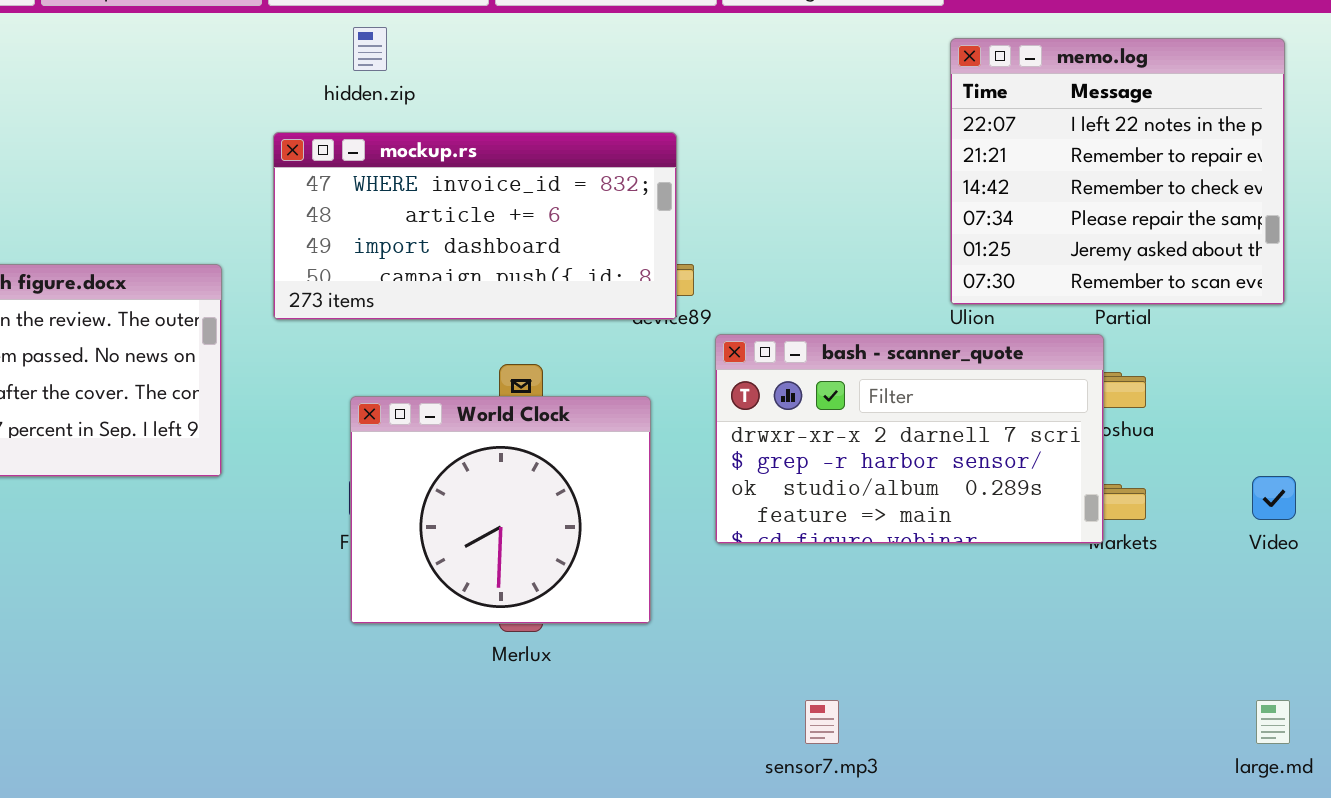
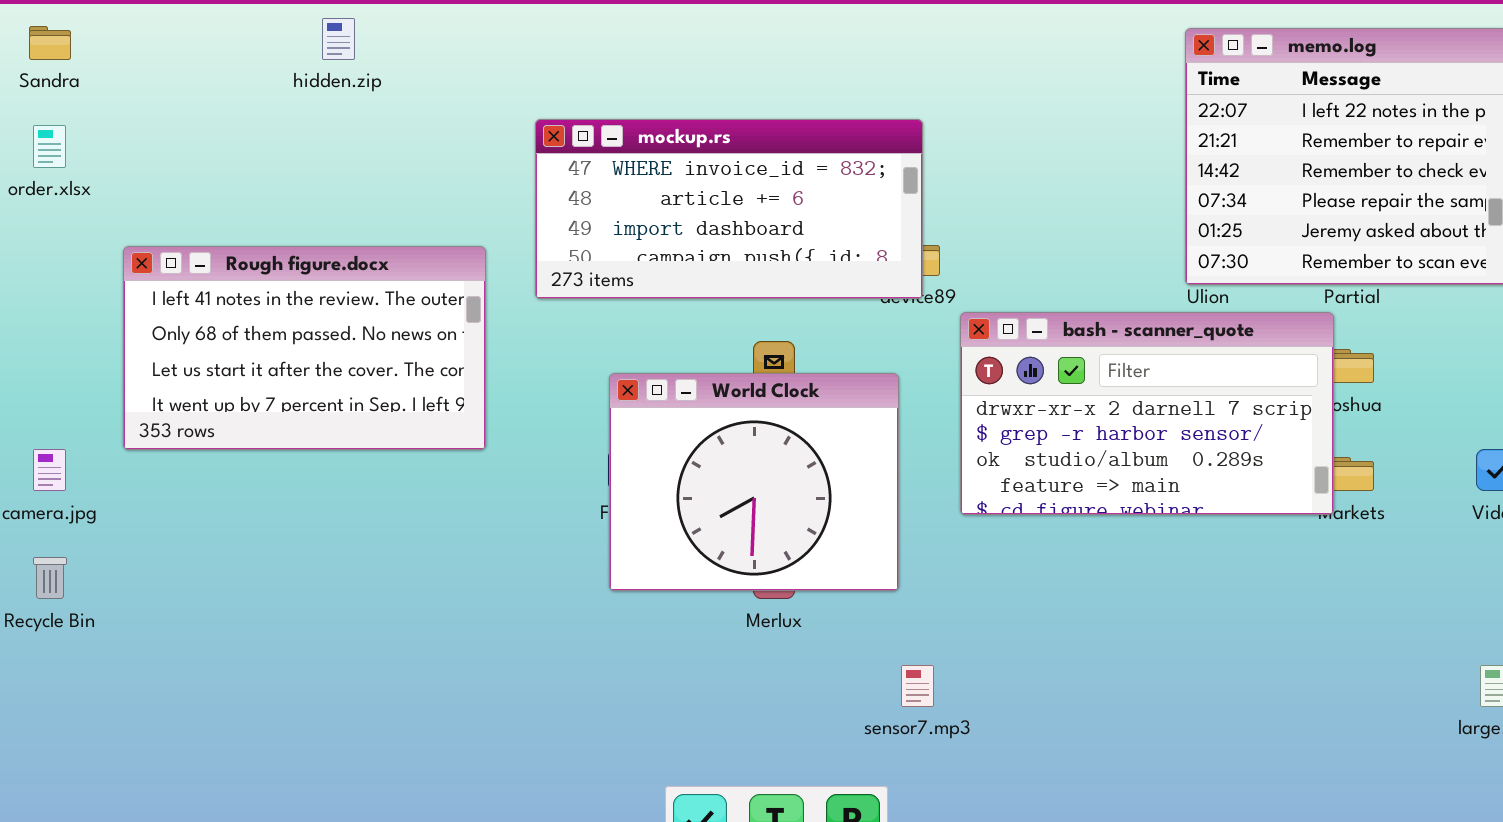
hidden.zip: [353,27,387,71] -> [322,18,355,60], moved
sensor7.mp3: [805,700,839,744] -> [901,665,934,707], moved

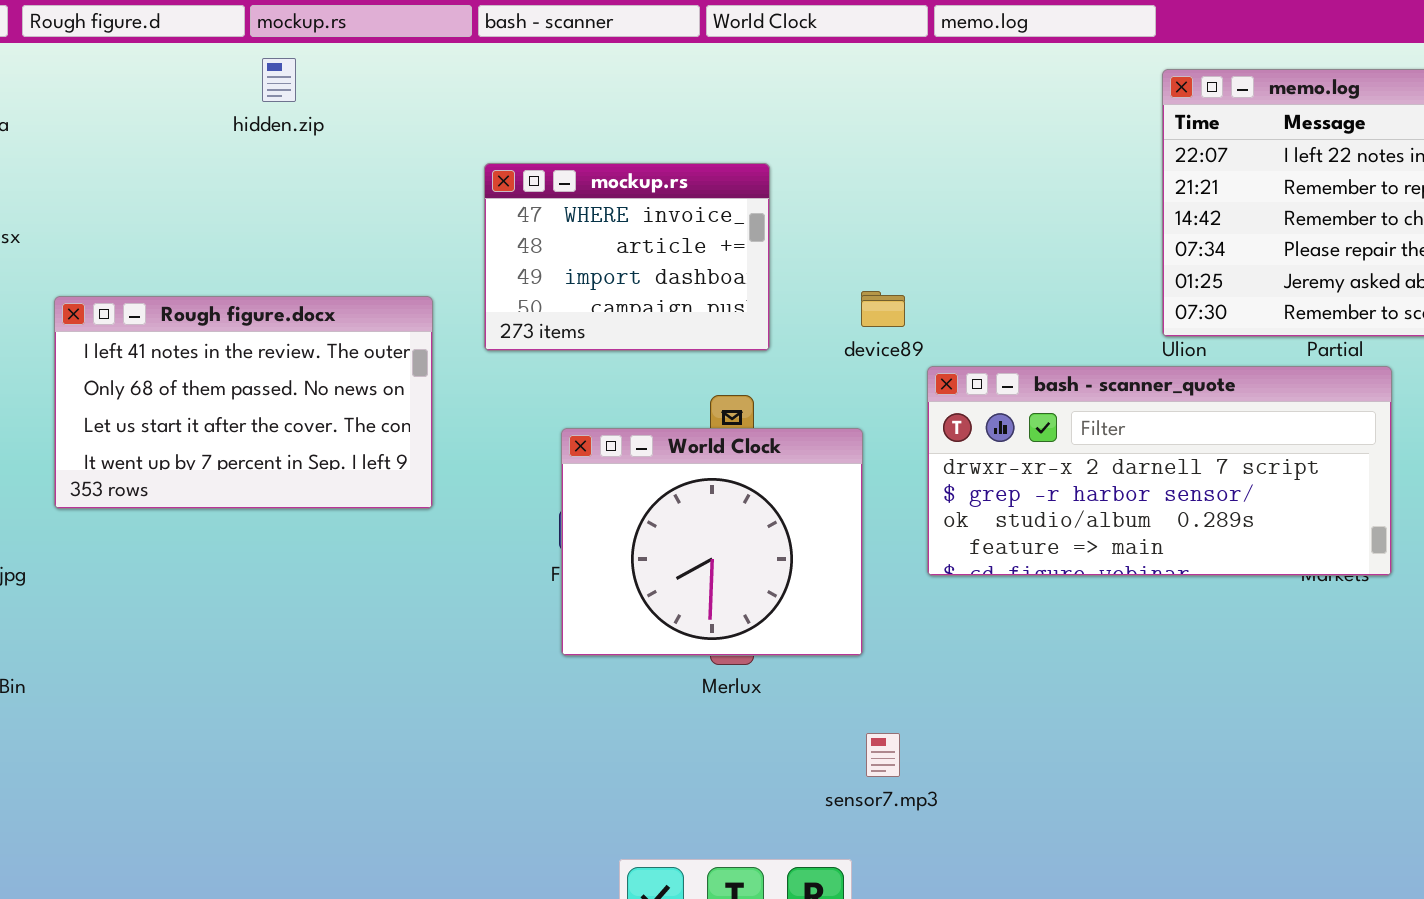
mockup.rs: [535,119,923,299] -> [484,163,770,351], resized
bash - scanner_quote: [960,312,1334,515] -> [927,366,1392,576], resized

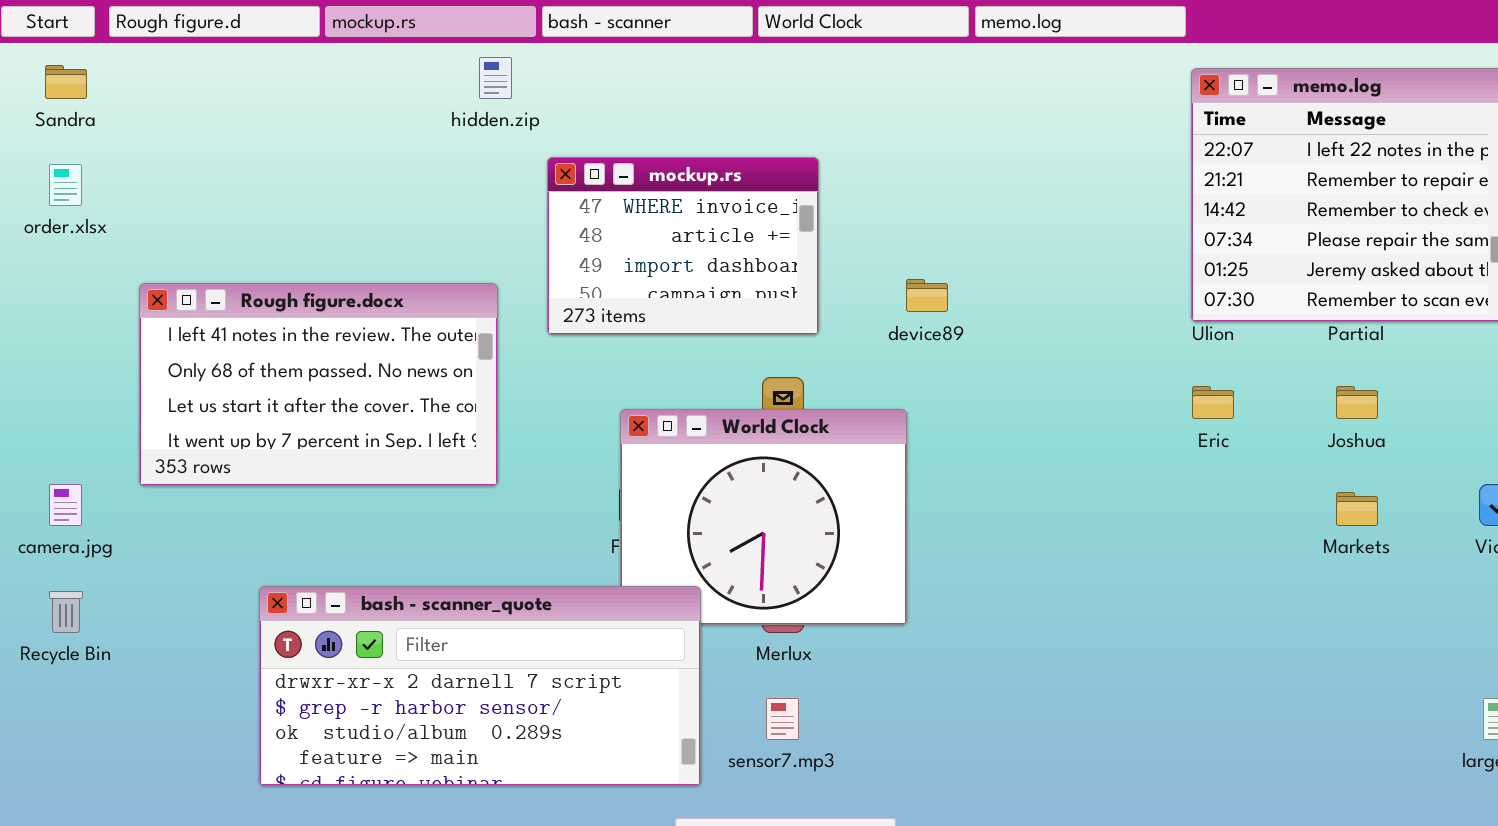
hidden.zip: [262,58,296,102] -> [479,57,512,99], moved
bash - scanner_quote: [927,366,1392,576] -> [259,586,701,786], moved
sensor7.mp3: [866,733,900,777] -> [766,698,799,740], moved

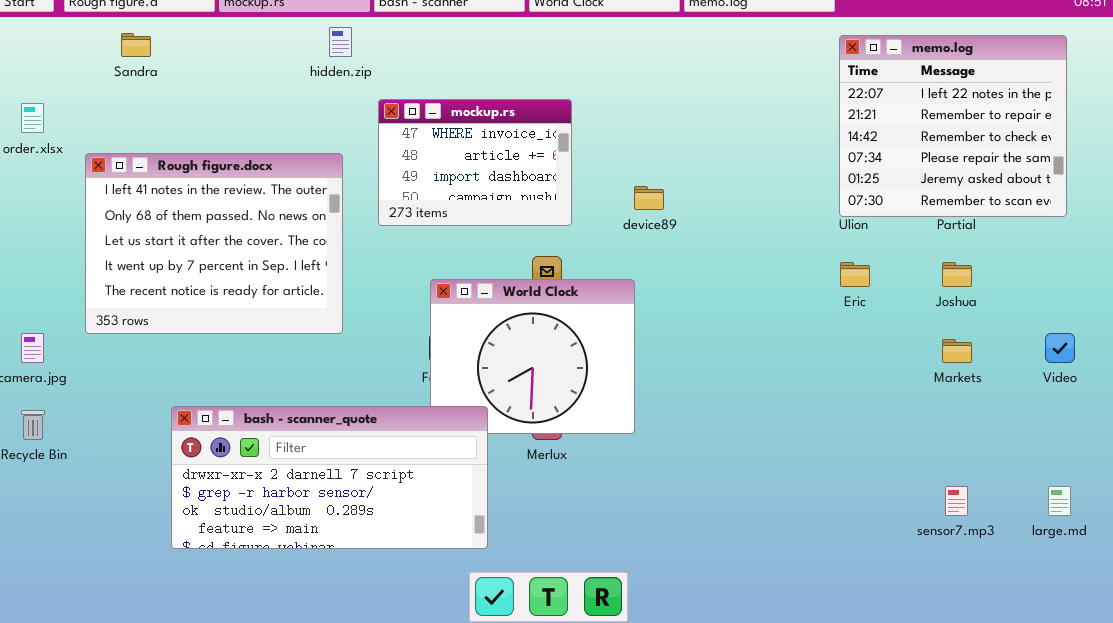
Sandra: [45,65,87,99] -> [121,33,151,57], moved
Rough figure.docx: [139,283,498,486] -> [85,153,343,334], resized
sensor7.mp3: [766,698,799,740] -> [945,486,968,516], moved

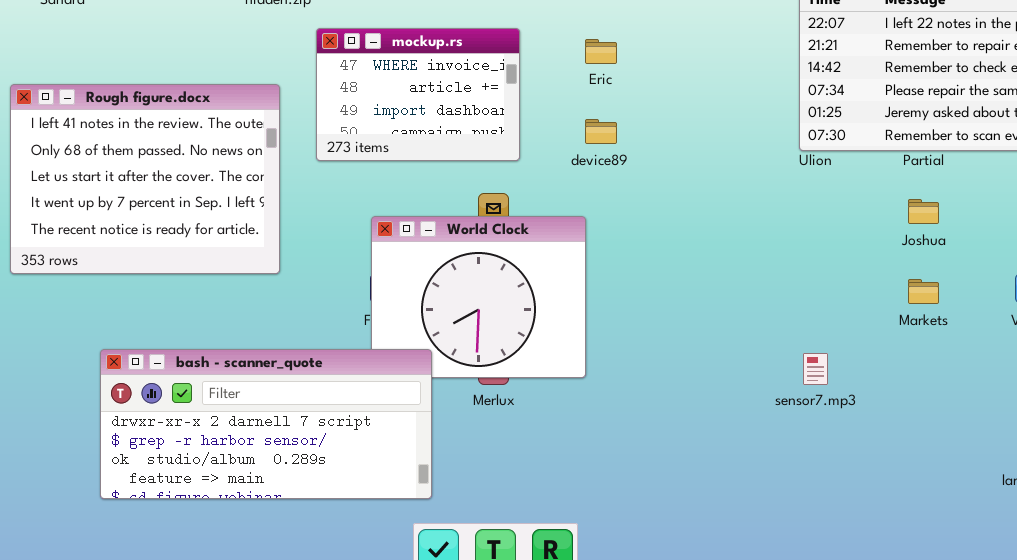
Eric: [840,262,870,287] -> [585,39,617,64], moved
sensor7.mp3: [945,486,968,516] -> [803,353,828,385], moved

